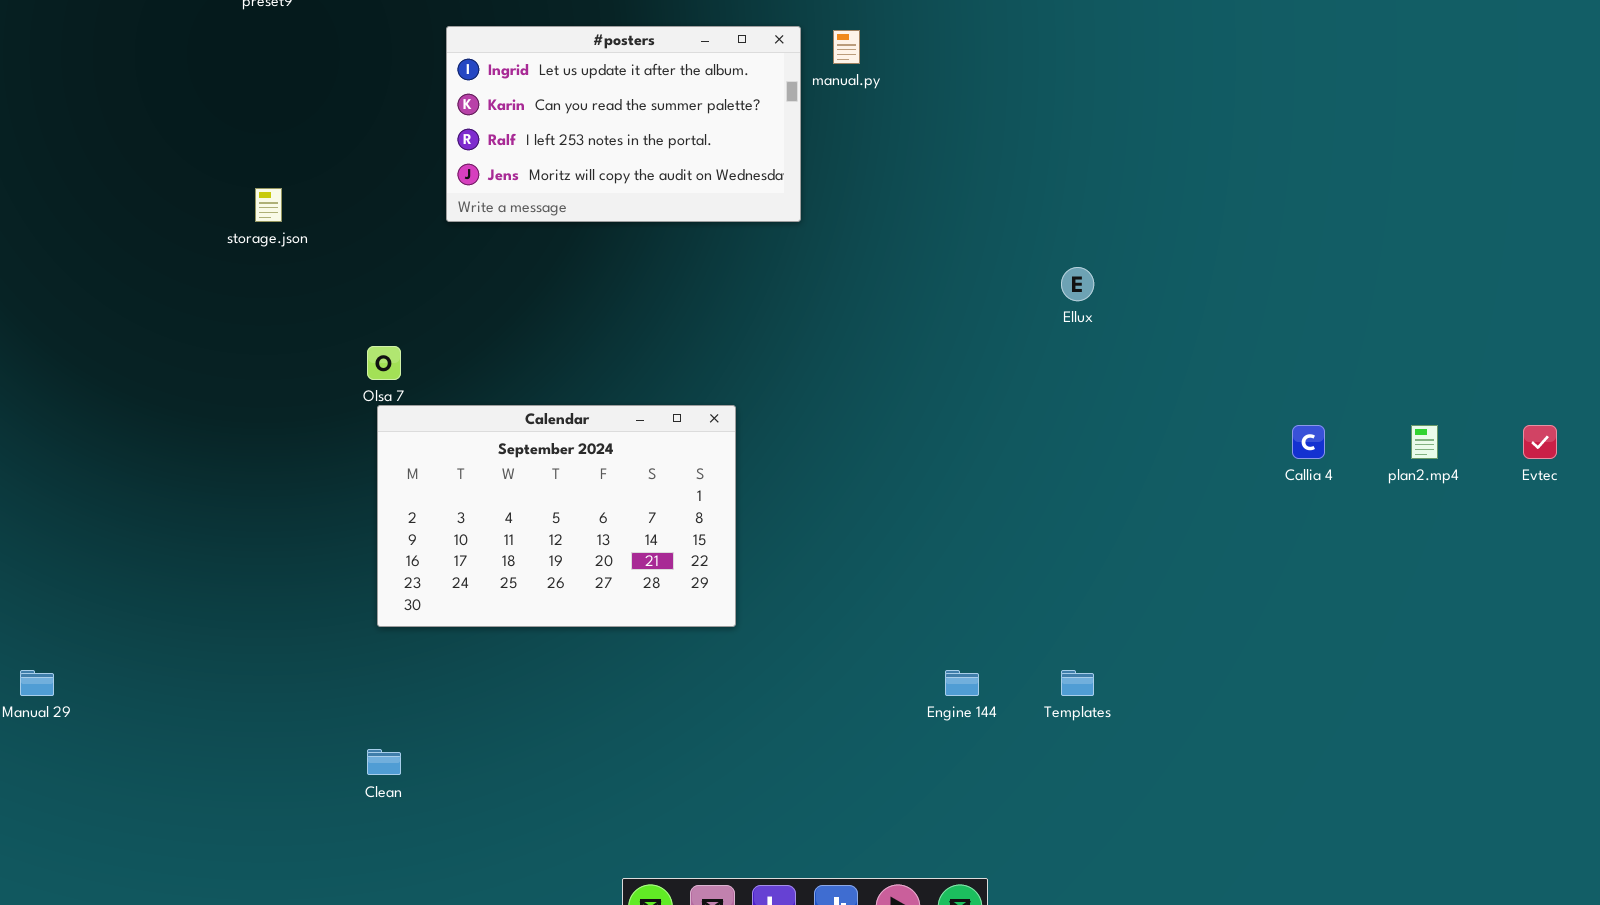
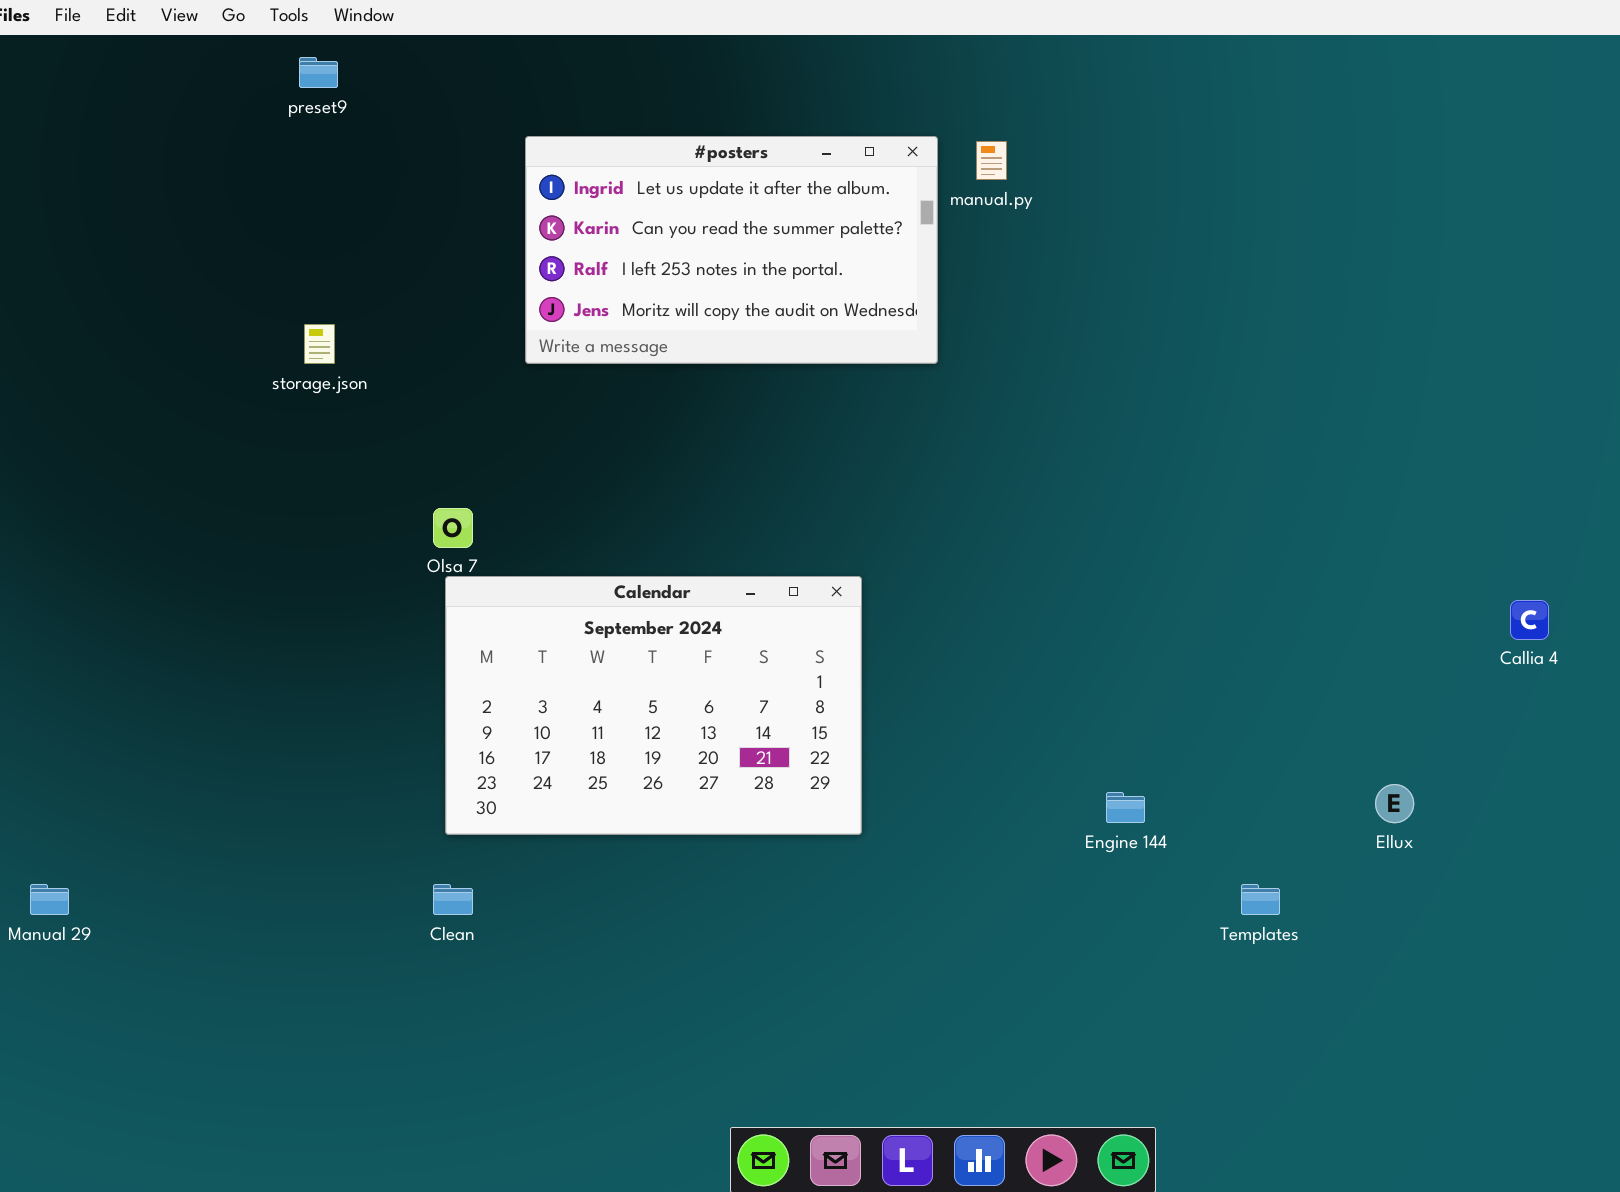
Ellux: [1061,267,1094,301] -> [1375,784,1414,823], moved
Engine 144: [945,670,979,696] -> [1106,792,1145,823], moved
Clean: [367,749,401,775] -> [433,884,473,915], moved

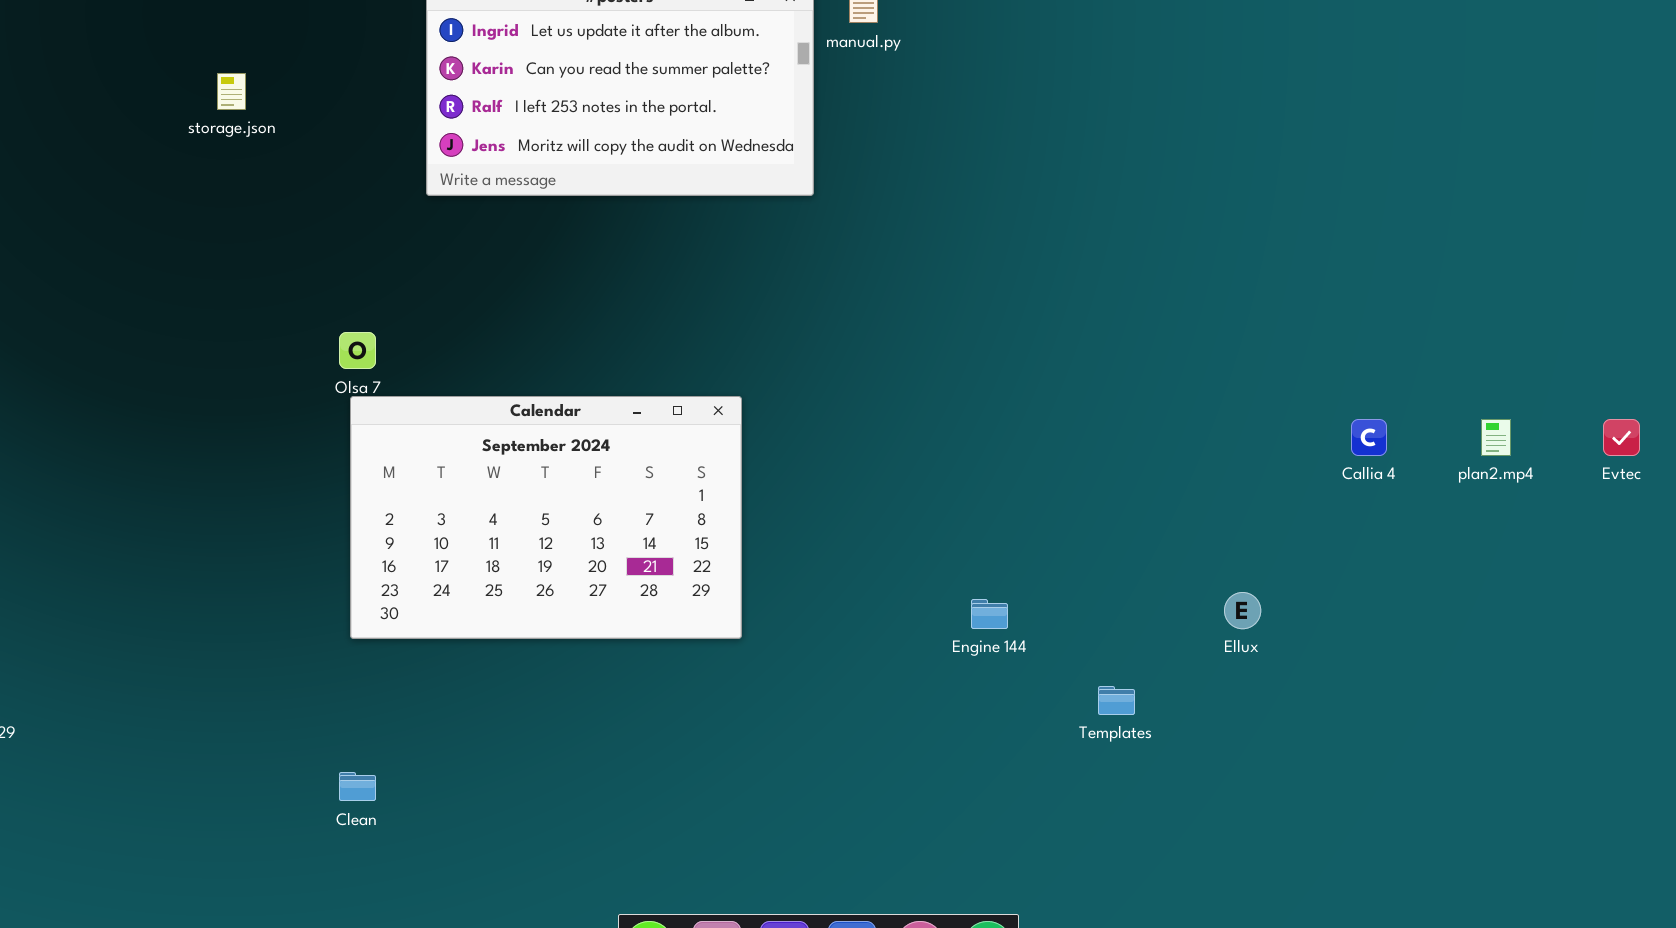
storage.json: [304,324,335,364] -> [217,73,246,110], moved
Clean: [433,884,473,915] -> [339,772,376,801], moved

